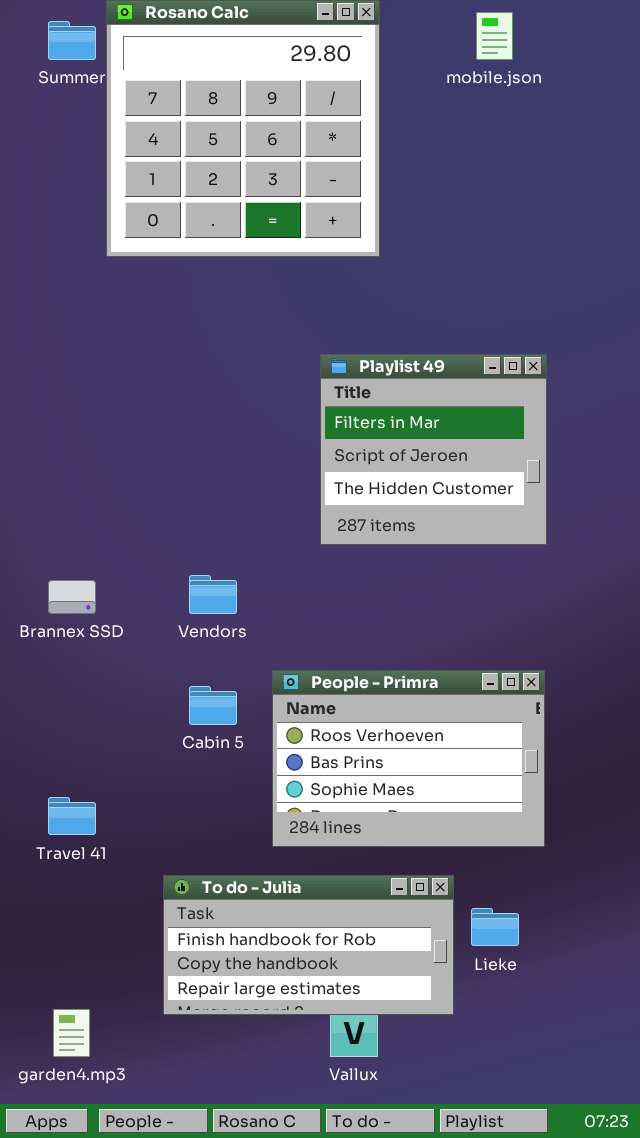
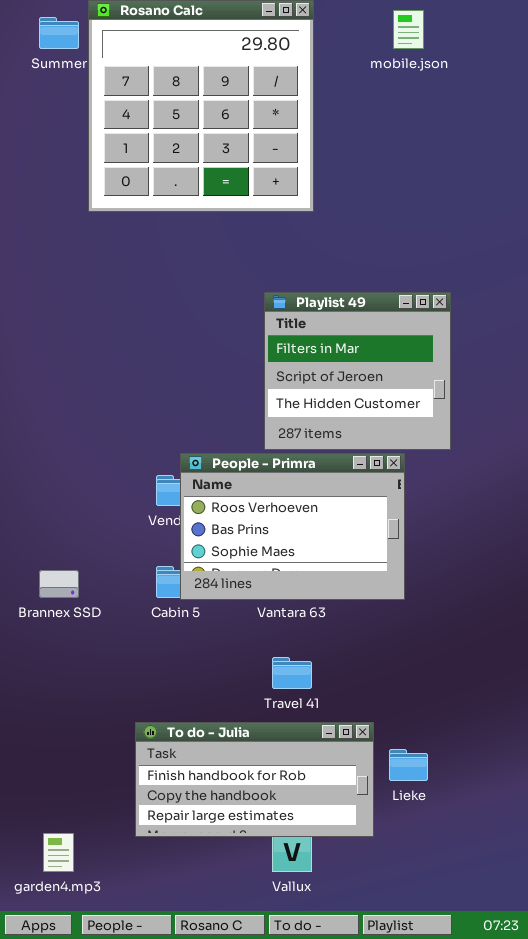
Brannex SSD: [48,580,96,614] -> [39,570,79,598], moved
People - Primra: [272,670,545,847] -> [180,453,405,600], moved
Travel 41: [48,797,96,835] -> [272,657,312,689], moved

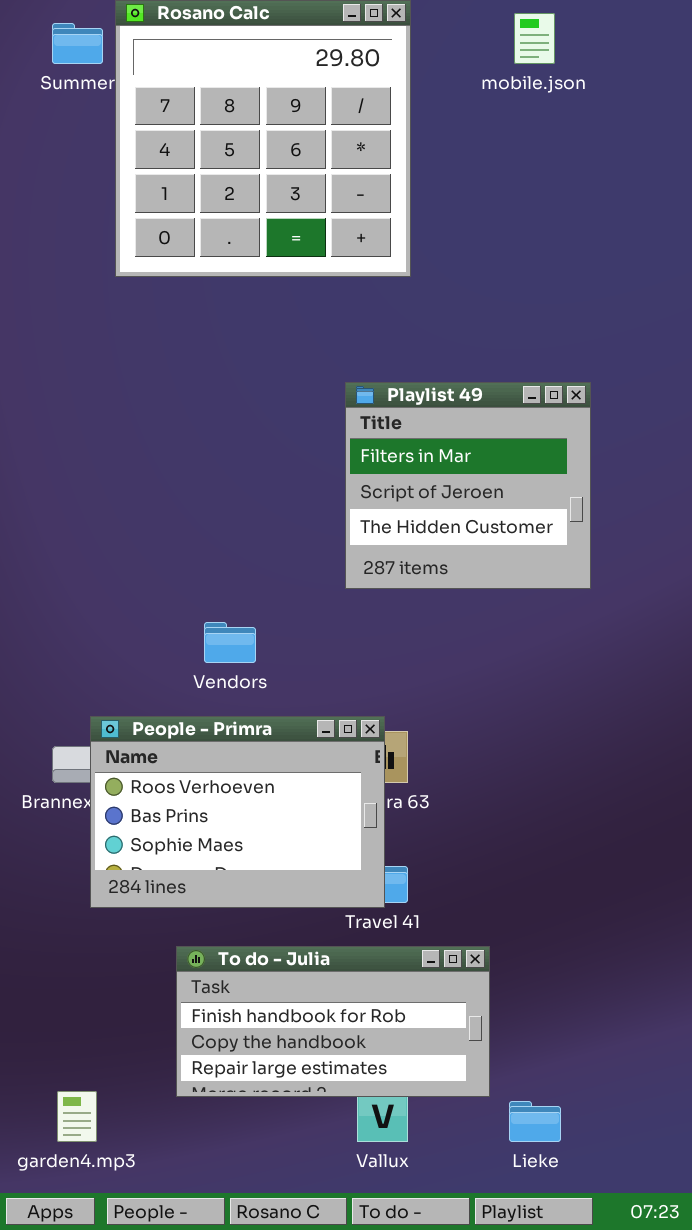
People - Primra: [180,453,405,600] -> [90,716,385,908], moved
Lieke: [389,749,428,781] -> [509,1101,561,1142], moved

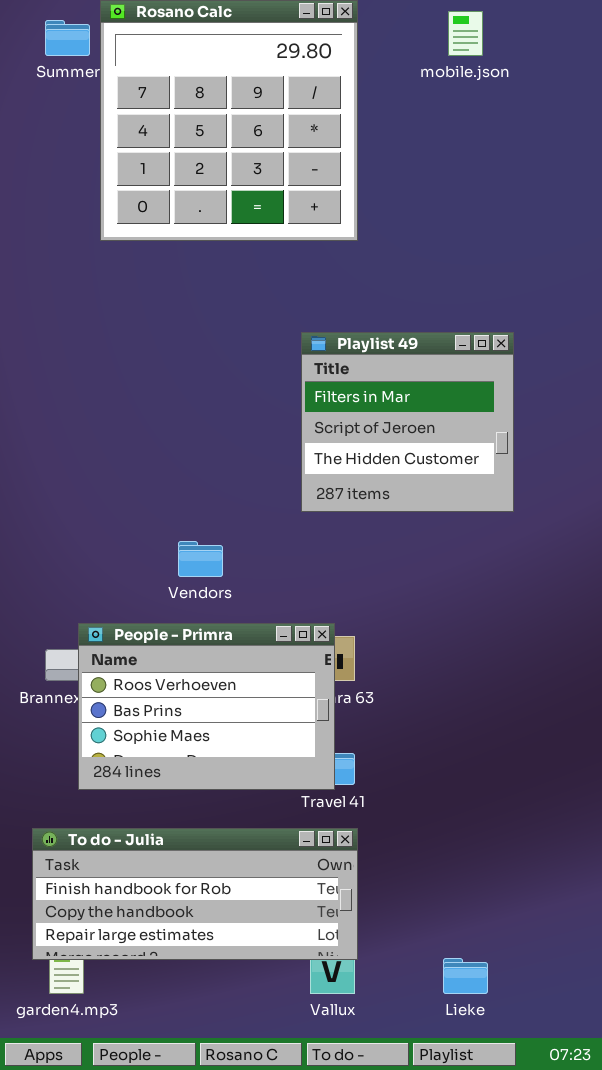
To do - Julia: [176,946,490,1097] -> [32,828,358,960], moved, resized

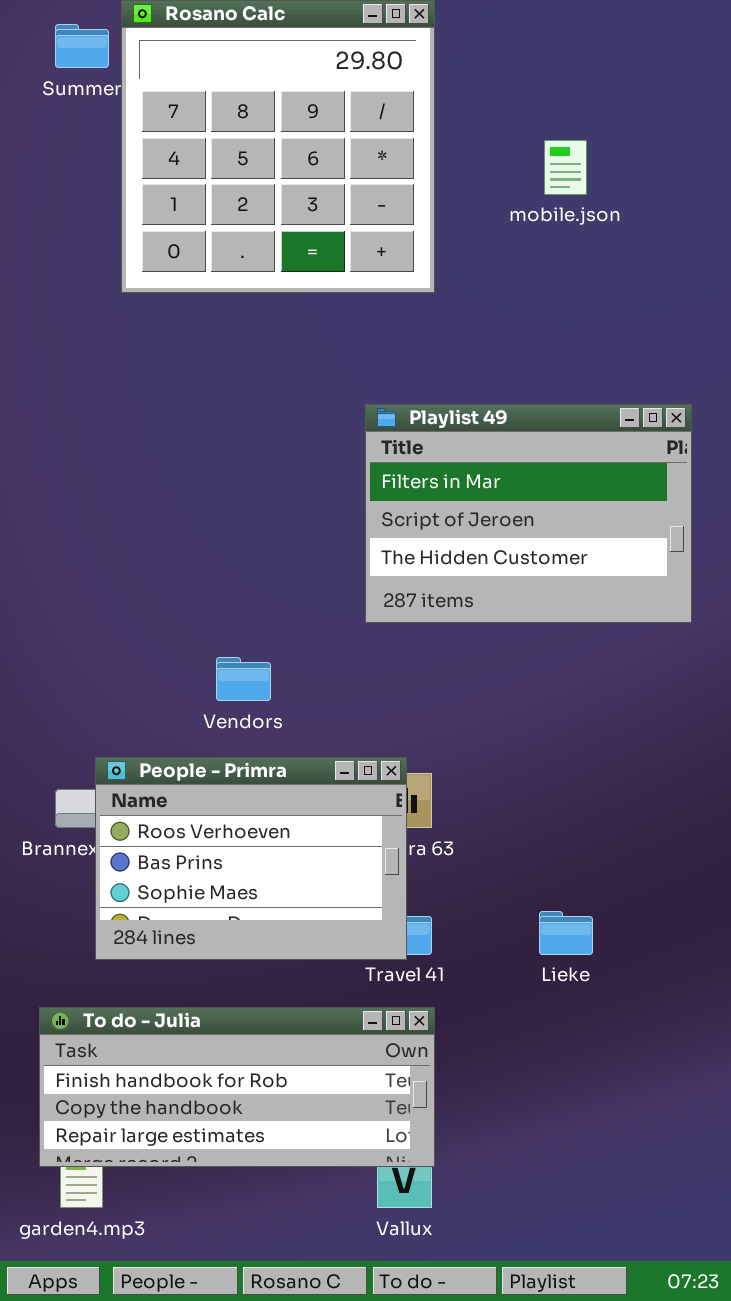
mobile.json: [448,11,483,56] -> [544,140,587,195], moved
Playlist 49: [301,332,514,512] -> [365,404,692,623], resized
Lieke: [443,958,488,994] -> [539,911,593,955], moved

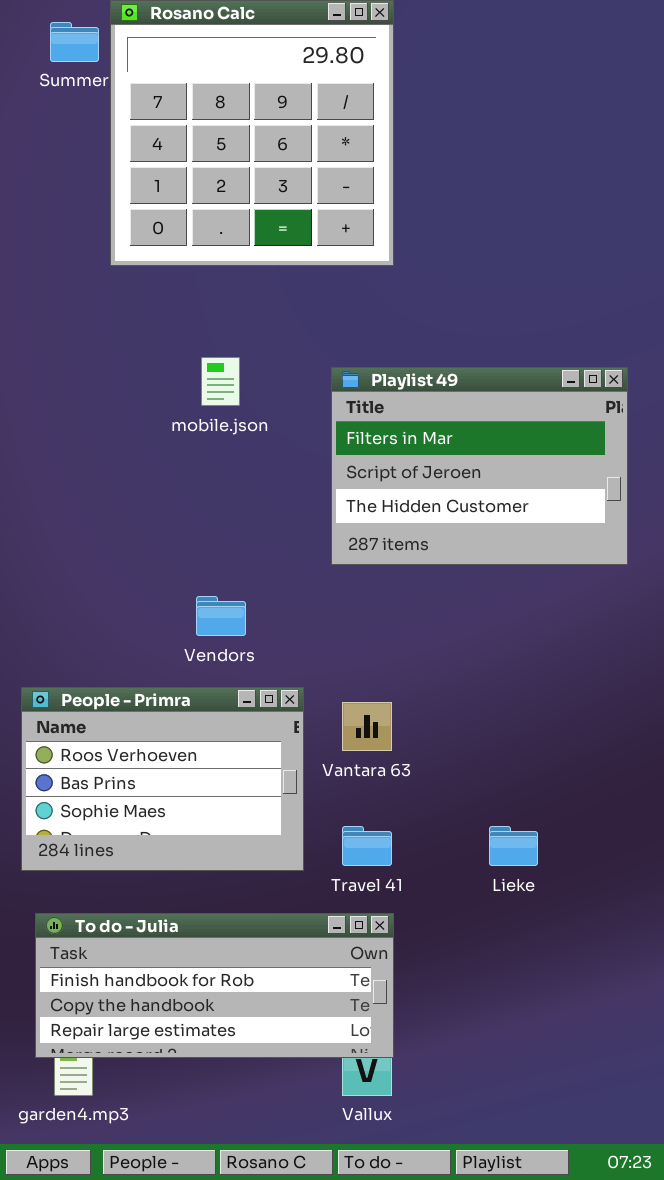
mobile.json: [544,140,587,195] -> [201,357,240,406], moved
People - Primra: [95,757,407,960] -> [21,687,304,871], moved

